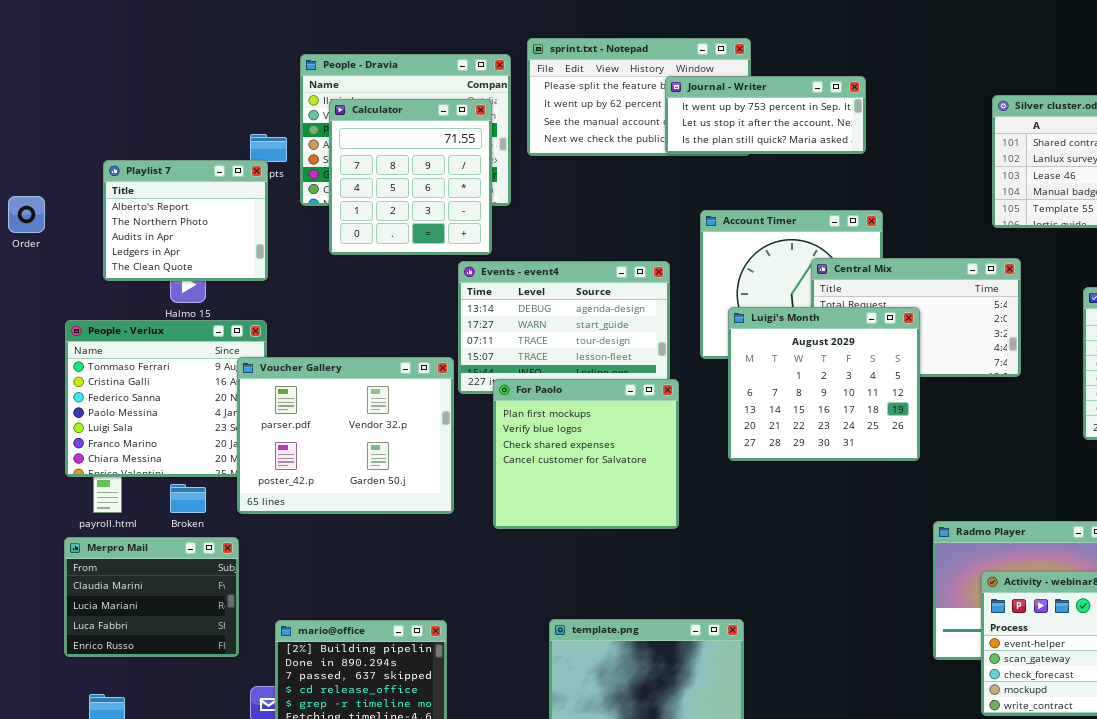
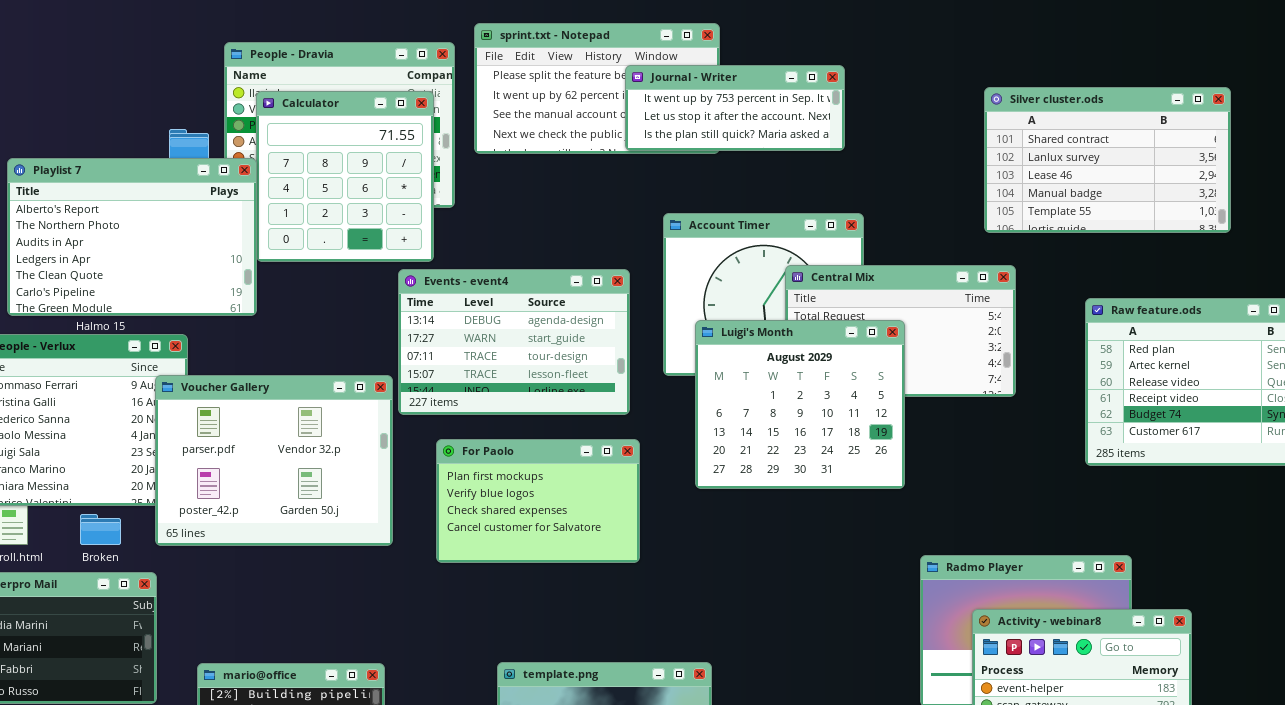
Playlist 7: [103,160,268,281] -> [7,158,257,316], resized
For Paolo: [493,379,679,529] -> [436,439,640,563], resized

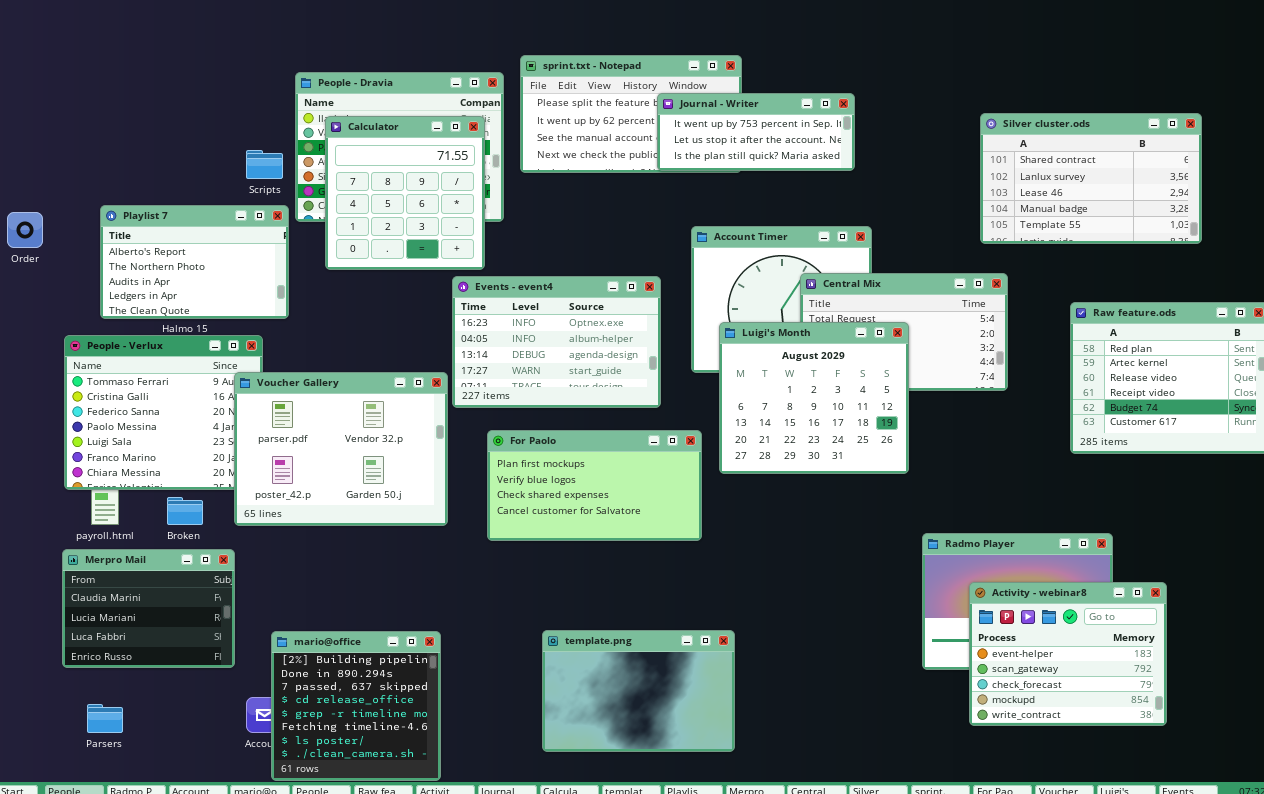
Playlist 7: [7,158,257,316] -> [100,205,289,319], resized
Events - event4: [398,269,630,415] -> [452,276,661,408], scrolled up 2 rows
For Paolo: [436,439,640,563] -> [487,430,702,541], resized

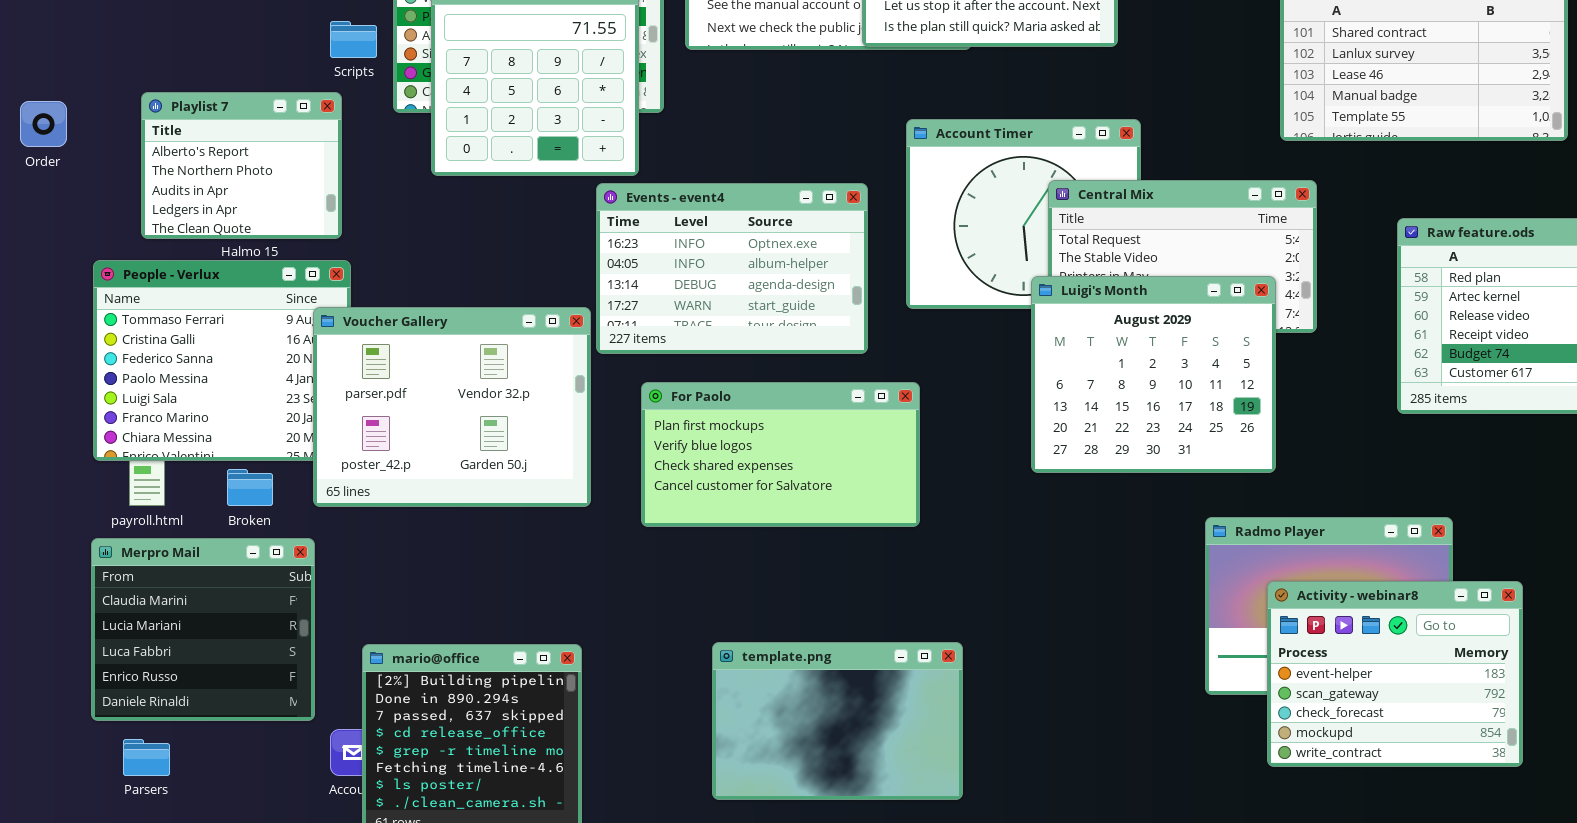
Playlist 7: [100,205,289,319] -> [141,92,342,239], resized
Luigi's Month: [719,322,909,474] -> [1031,276,1276,473], moved
Merpro Mail: [62,549,235,668] -> [91,538,315,721], resized

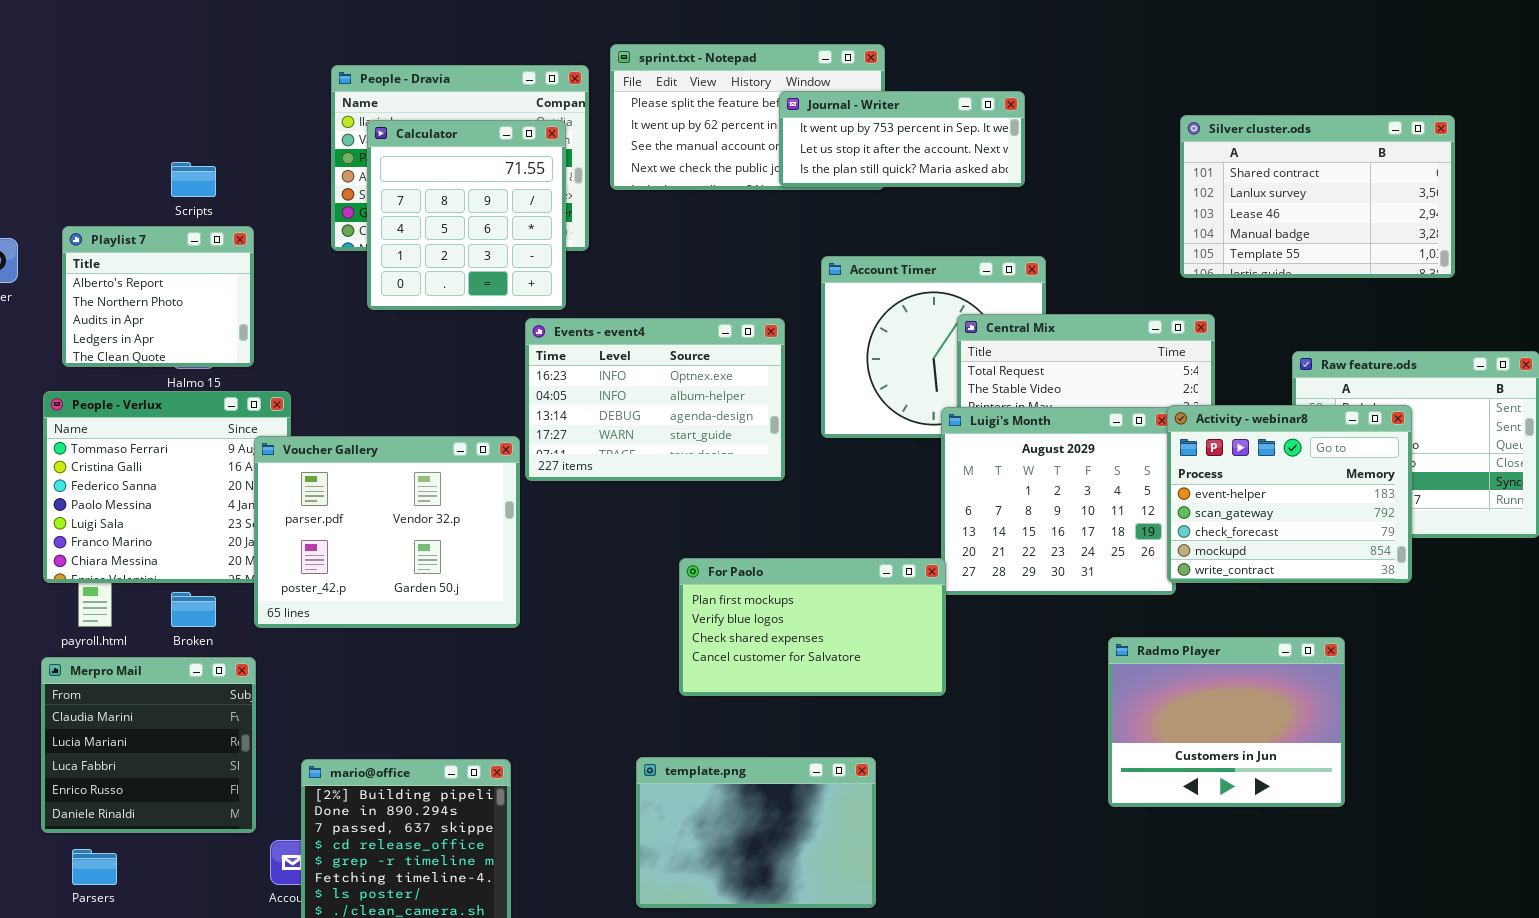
Scripts: [330,21,377,58] -> [171,162,216,197], moved
Playlist 7: [141,92,342,239] -> [62,226,254,367], moved
For Paolo: [641,382,920,527] -> [679,558,946,696], moved
Activity - webinar8: [1267,581,1523,767] -> [1167,405,1412,583], moved

